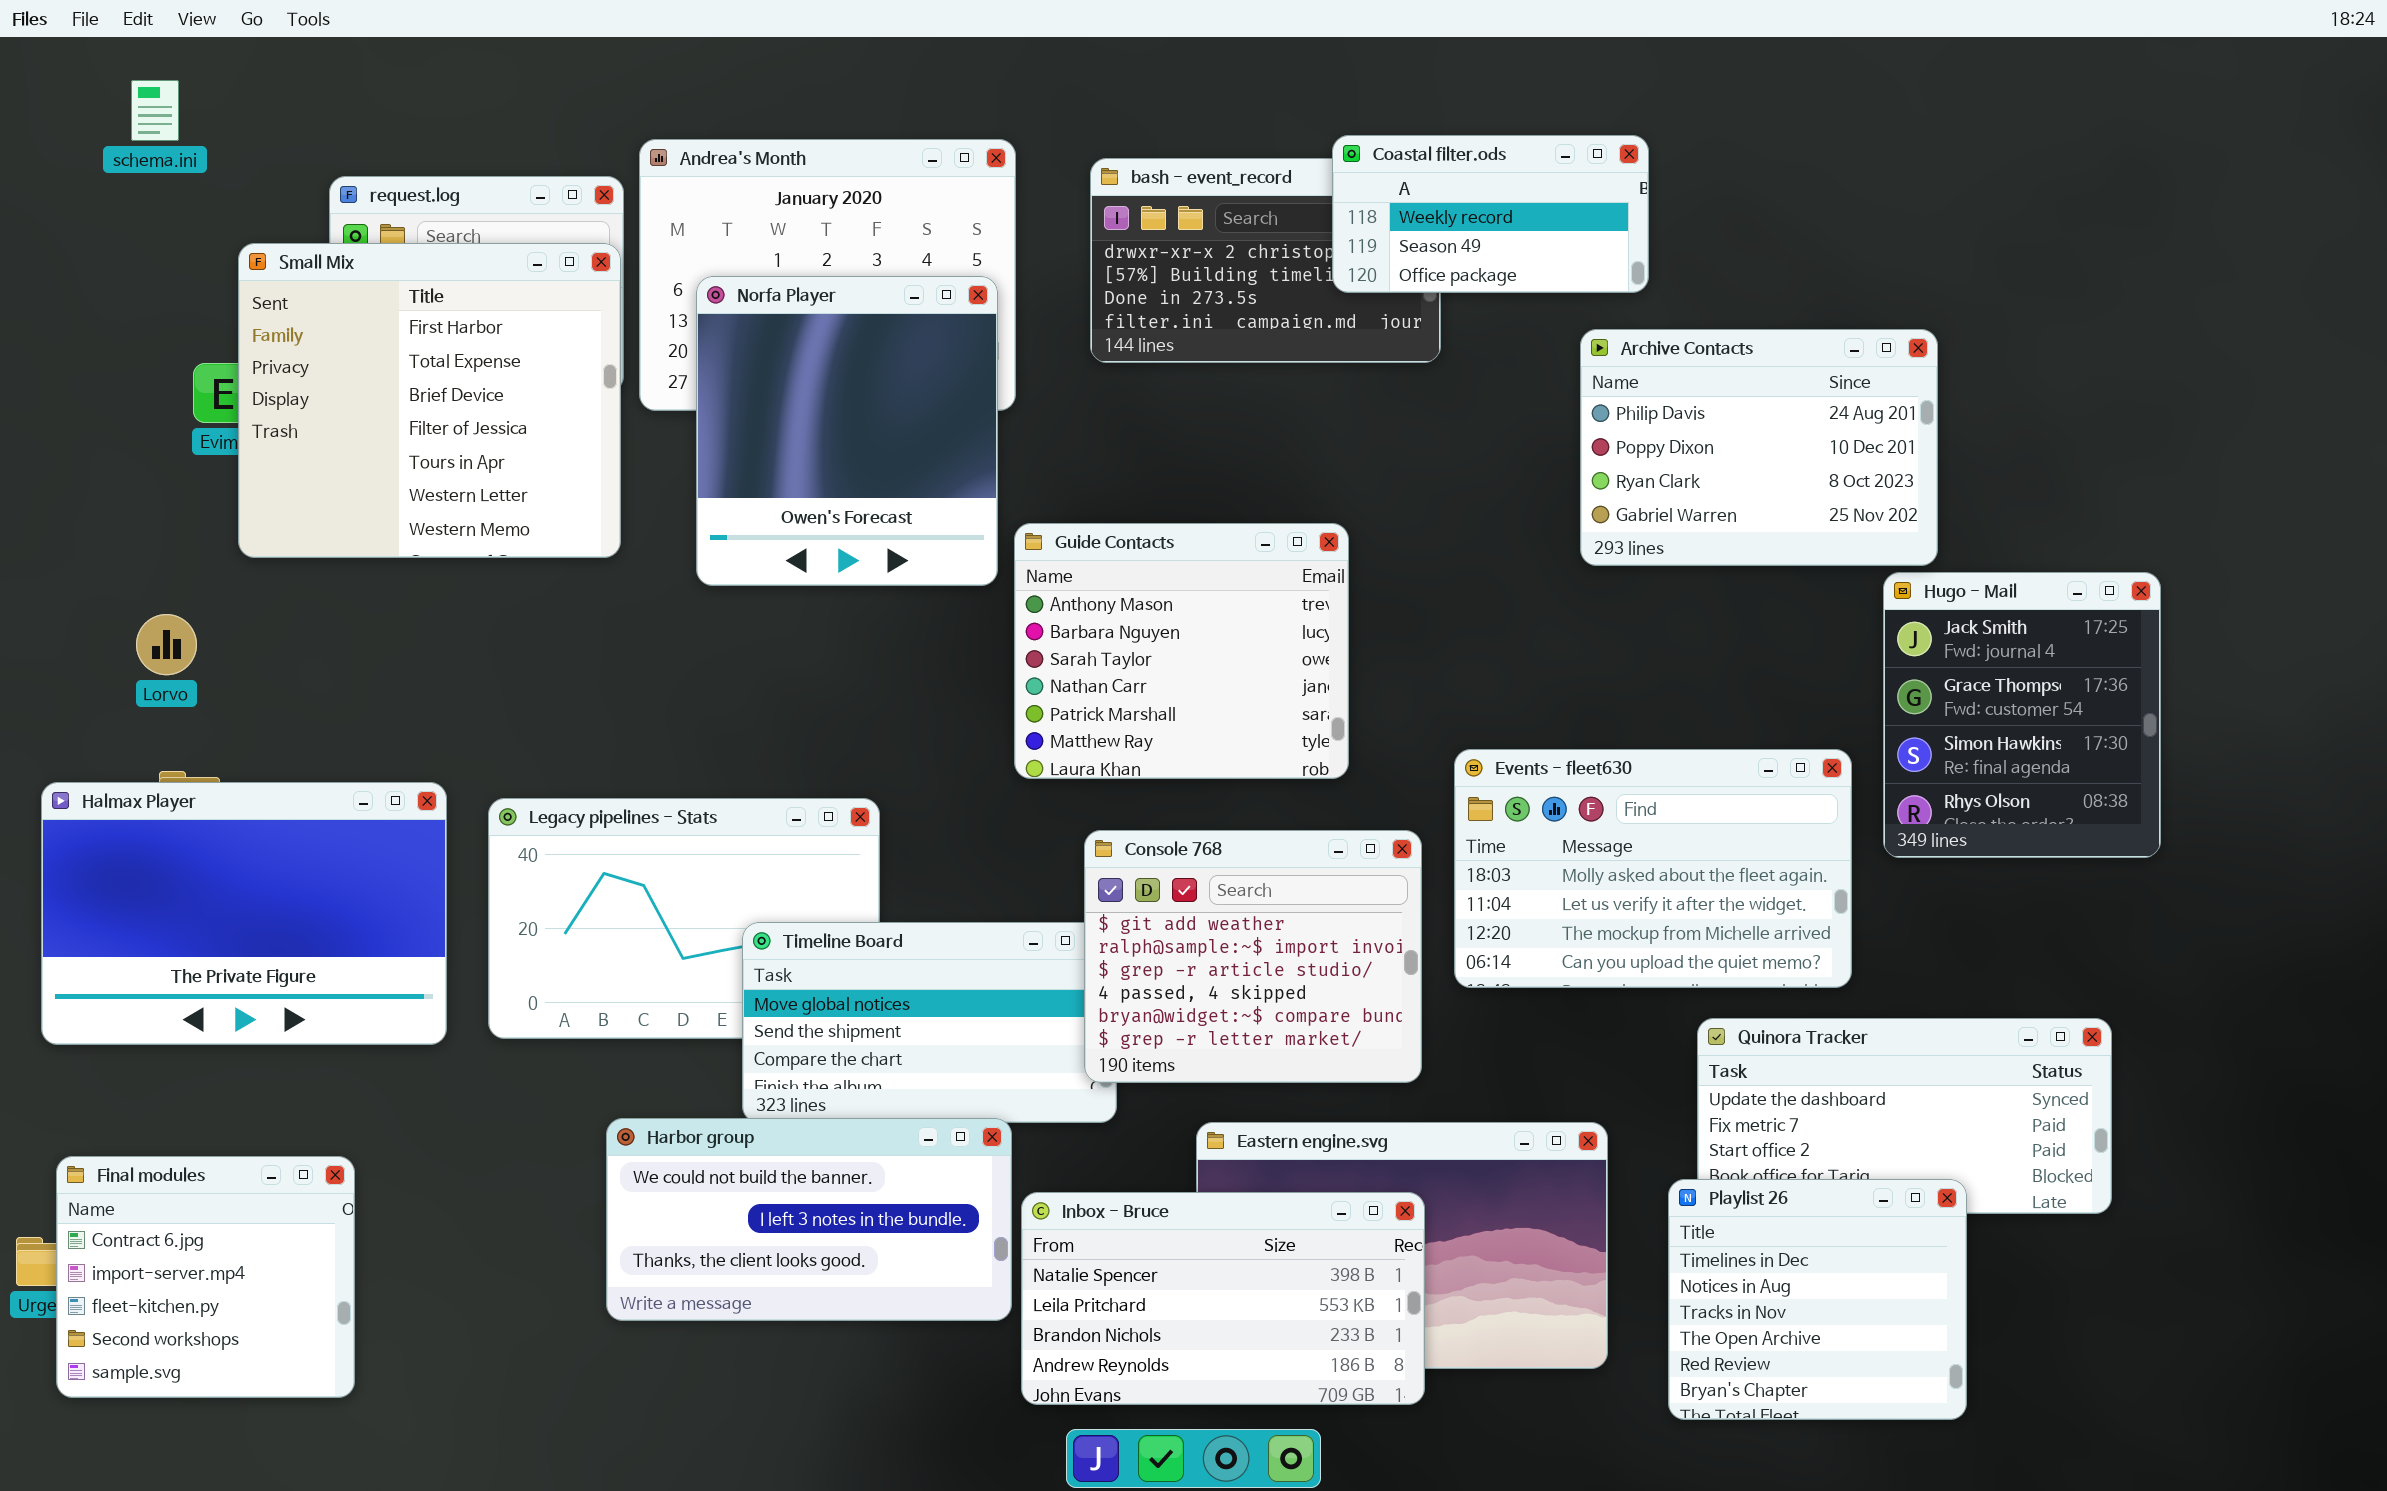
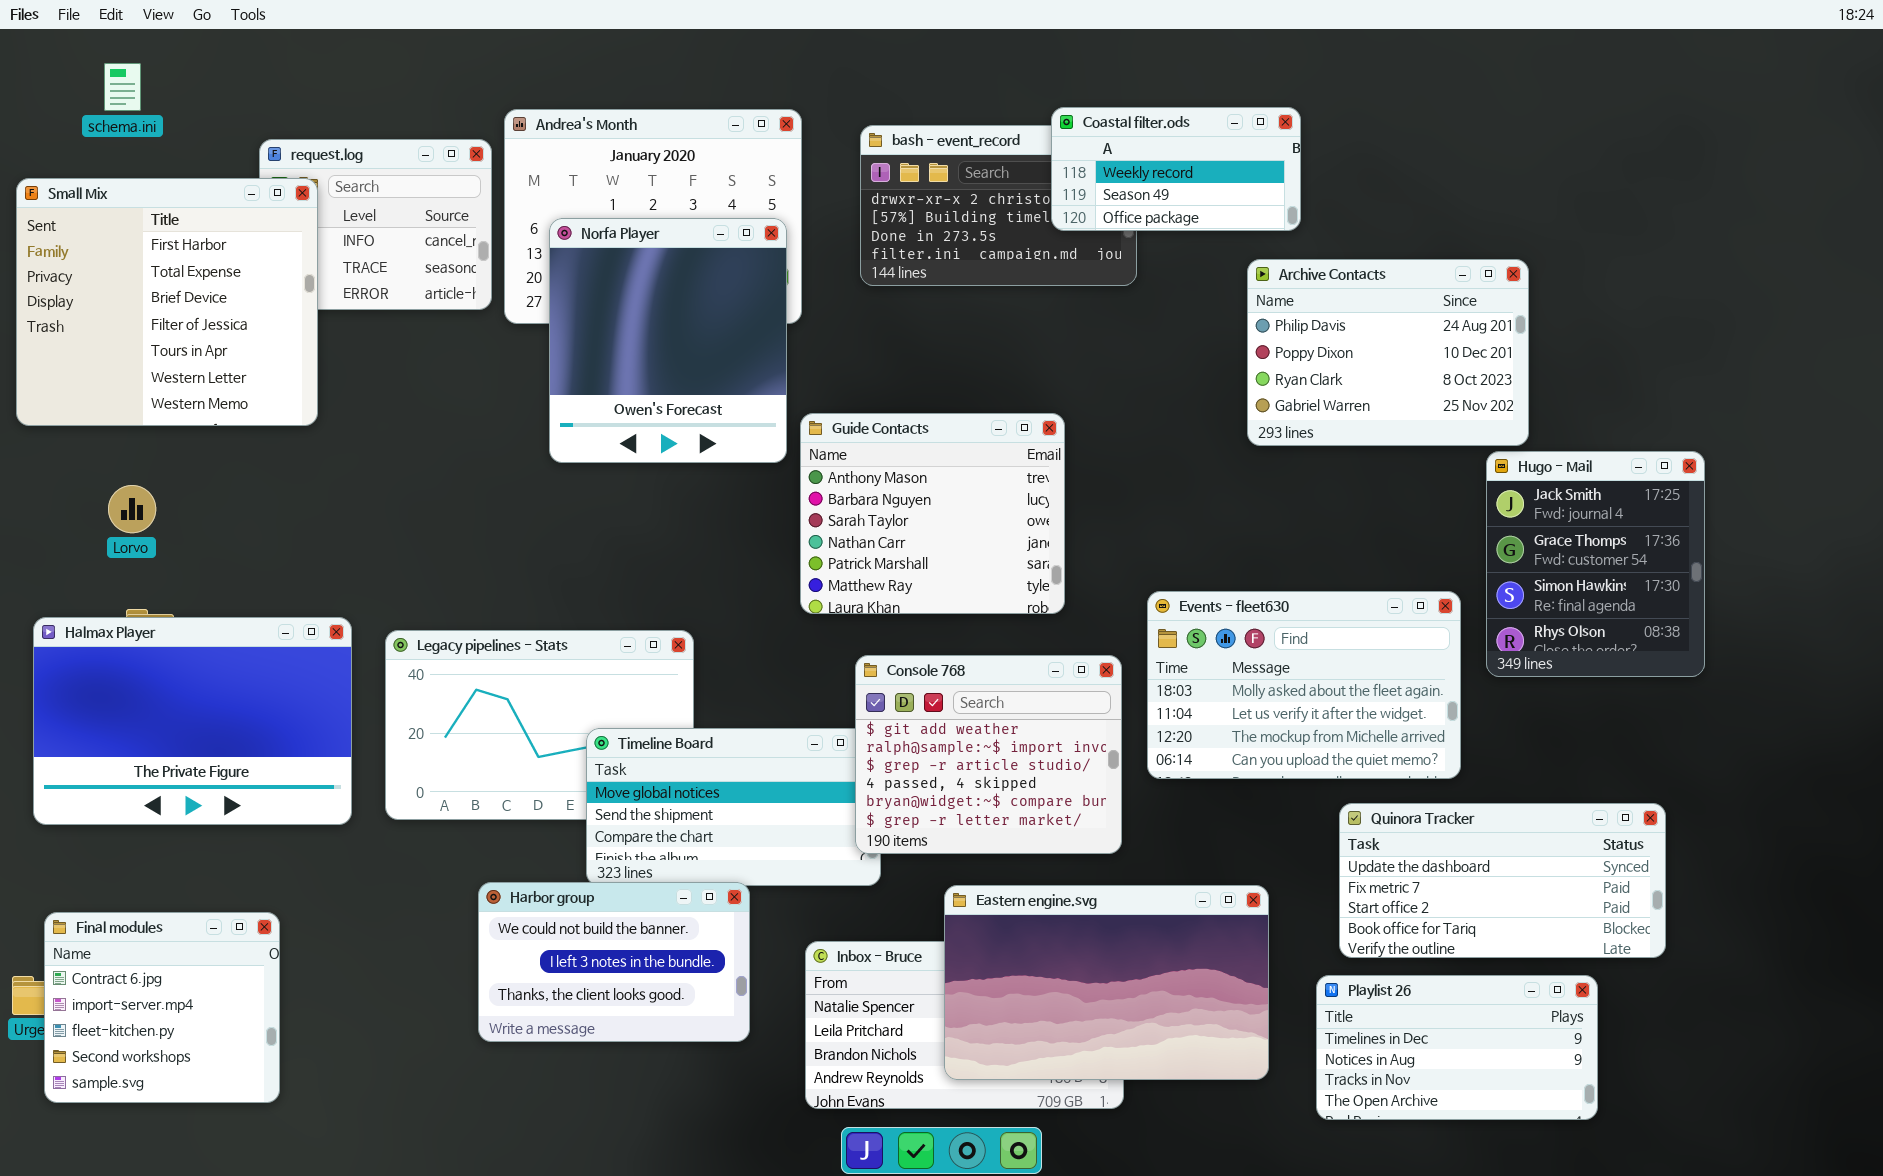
Small Mix: [238,243,621,558] -> [16,178,318,426], moved
Harbor group: [606,1118,1012,1321] -> [478,882,750,1042], resized
Eastern engine.svg: [1196,1122,1608,1369] -> [944,885,1269,1080], raised
Playlist 26: [1668,1179,1967,1420] -> [1316,975,1598,1120], resized

